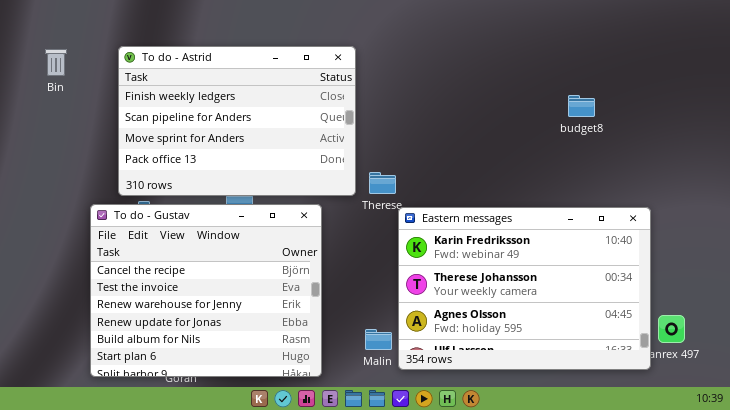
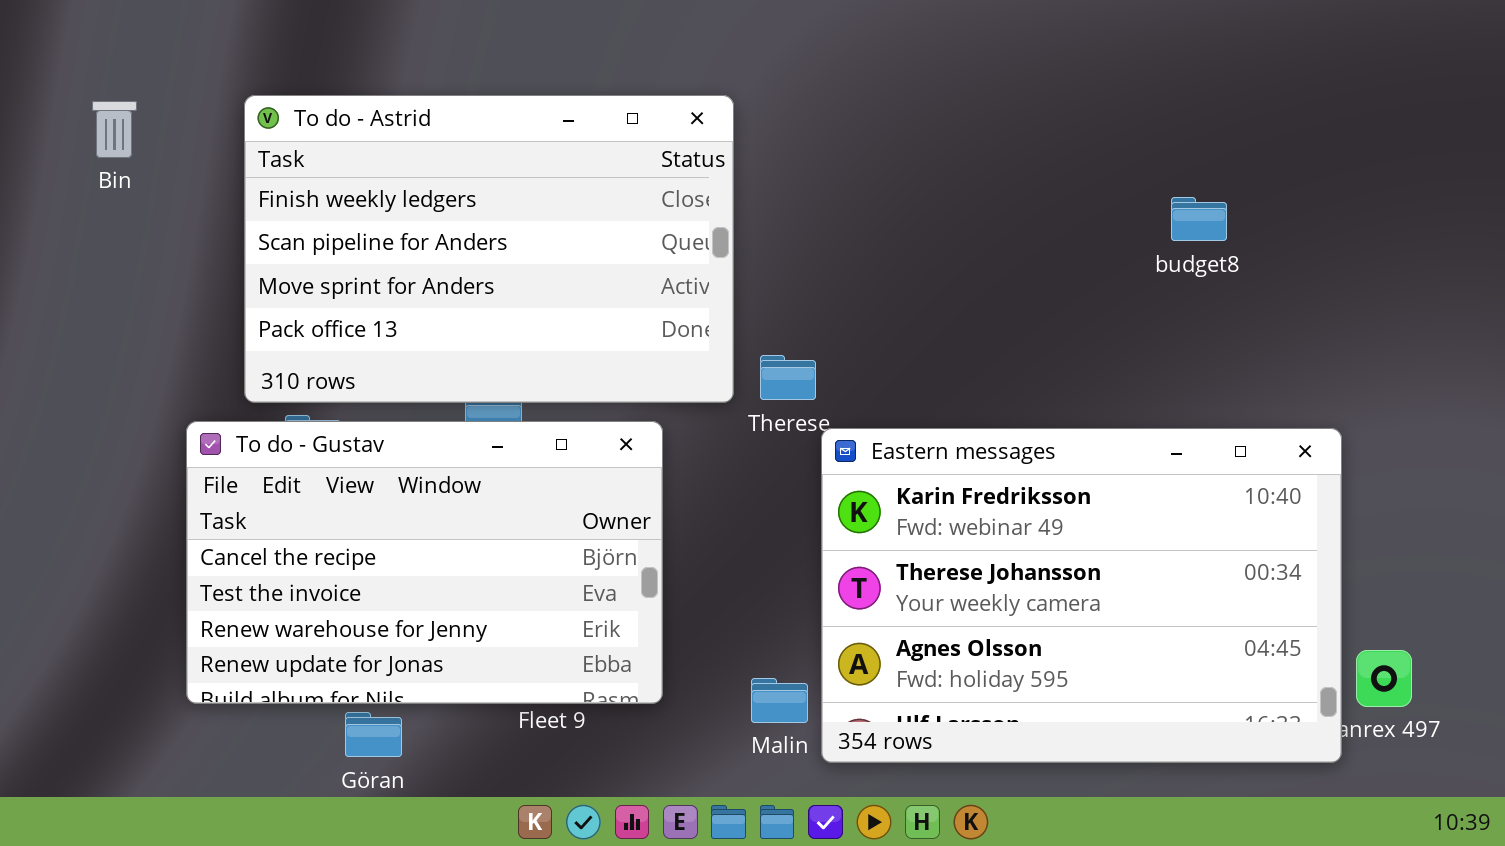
To do - Gustav: [90,204,322,377] -> [186,421,663,704], resized

